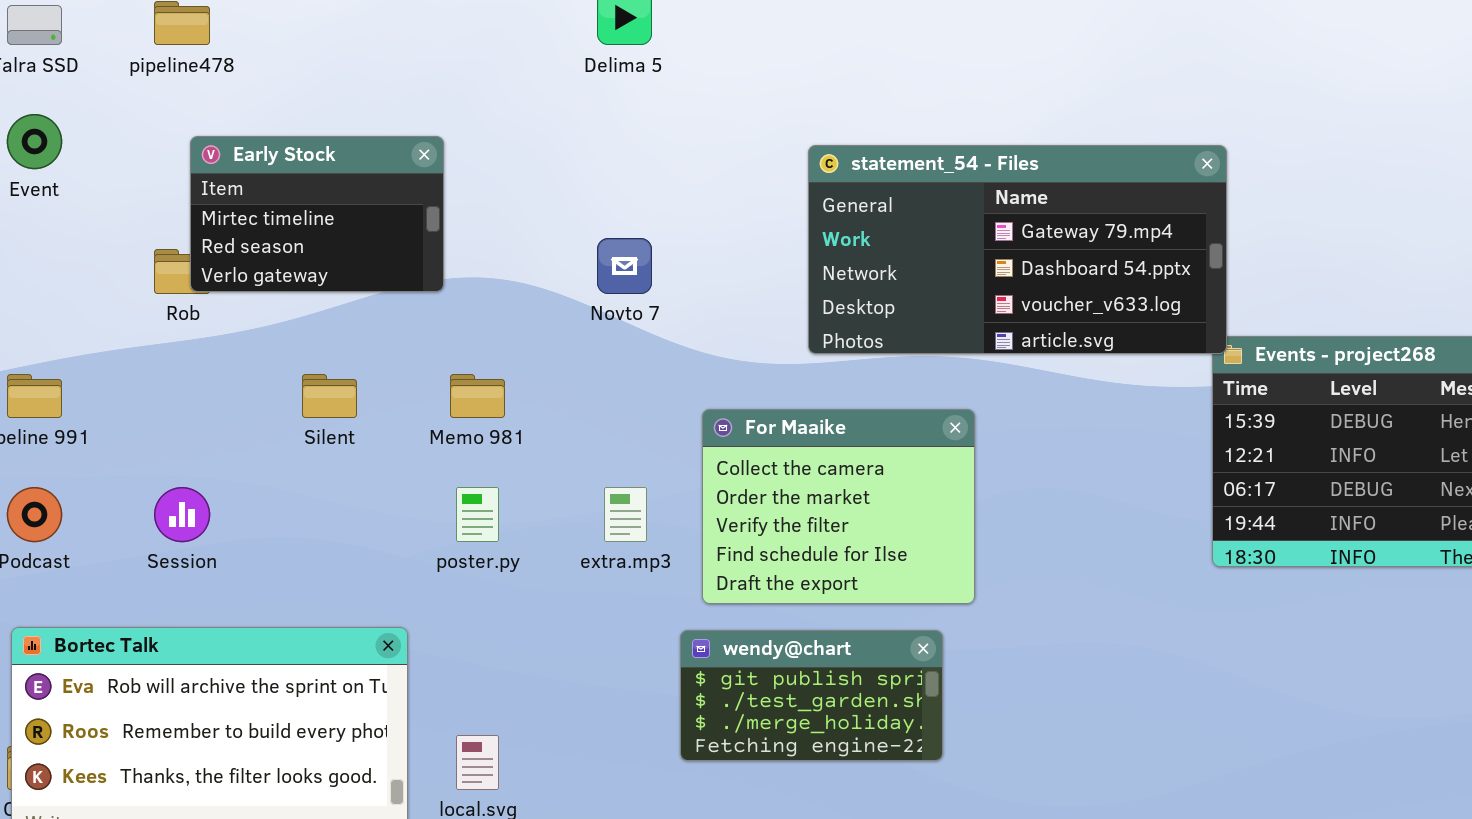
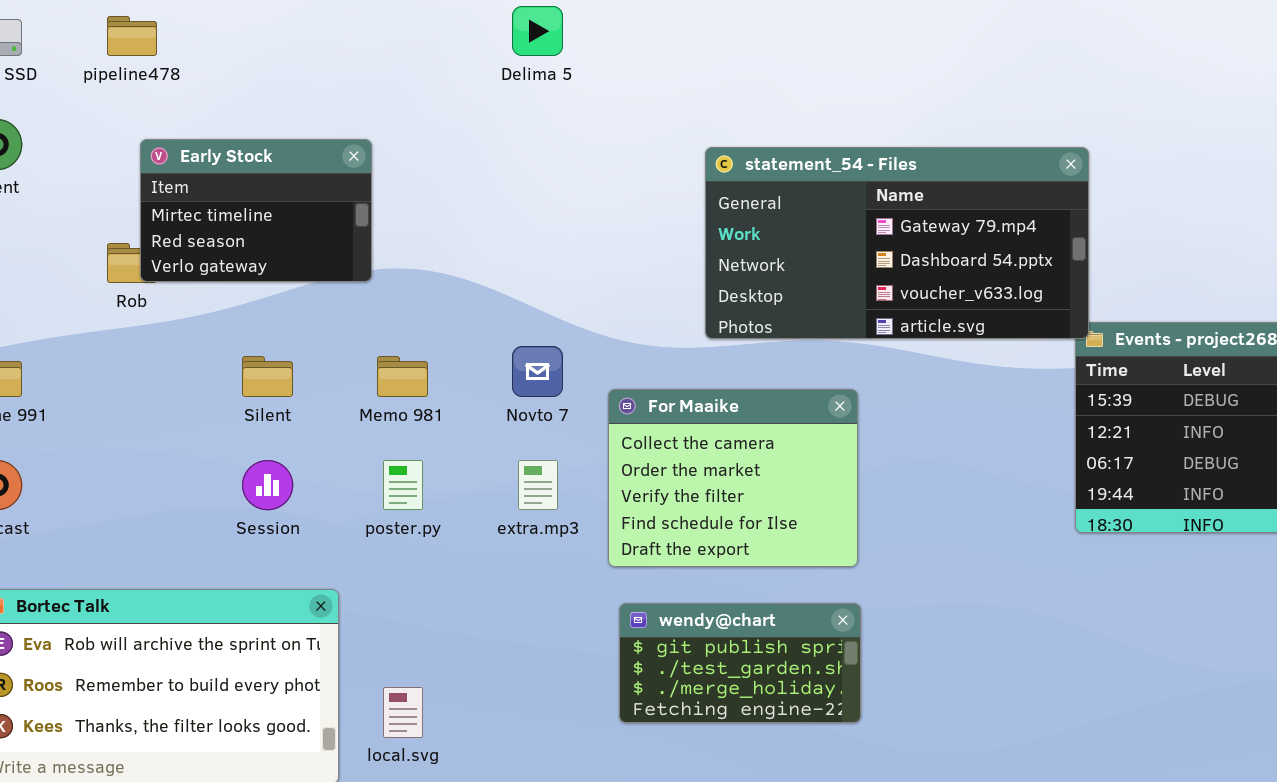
Novto 7: [597,238,652,294] -> [512,346,563,397], moved
Session: [154,487,210,542] -> [242,460,293,510], moved
wendy@chart: [680,630,943,761] -> [619,603,861,723], moved

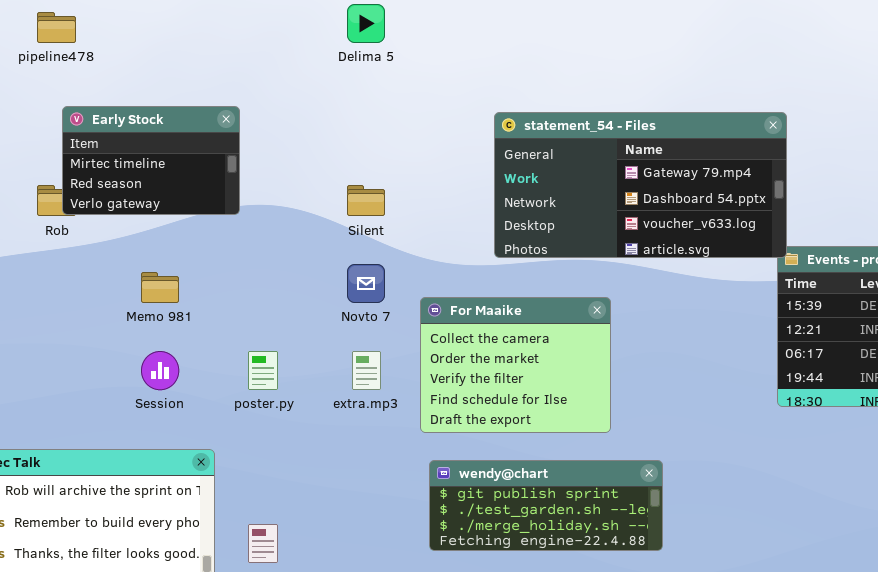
Silent: [242,356,293,397] -> [347,185,385,216], moved
Memo 981: [377,356,428,397] -> [141,272,179,303], moved
wendy@chart: [619,603,861,723] -> [429,460,663,551], resized

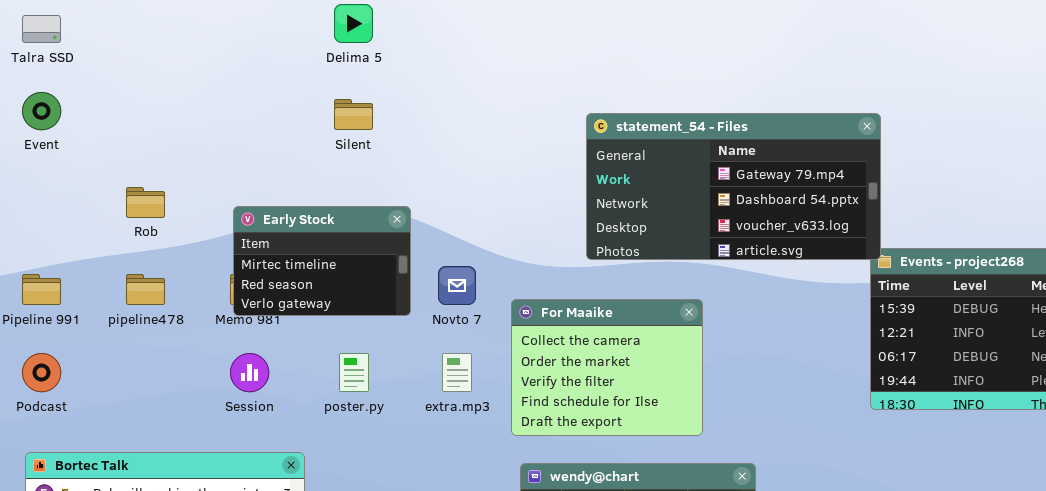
Delima 5: [347,4,385,43] -> [334,4,373,43], moved
pipeline478: [37,12,76,43] -> [126,274,165,305], moved
Early Stock: [62,106,240,215] -> [233,206,411,316], moved
Silent: [347,185,385,216] -> [334,99,373,130], moved

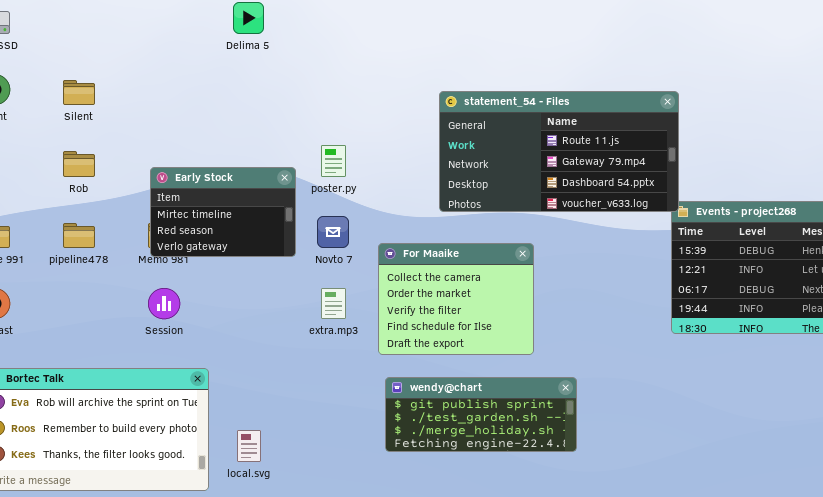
Silent: [334,99,373,130] -> [63,80,95,105], moved
statement_54 - Files: [586,113,881,260] -> [439,91,679,212], scrolled up 1 row
poster.py: [339,353,369,392] -> [321,145,346,177], moved

